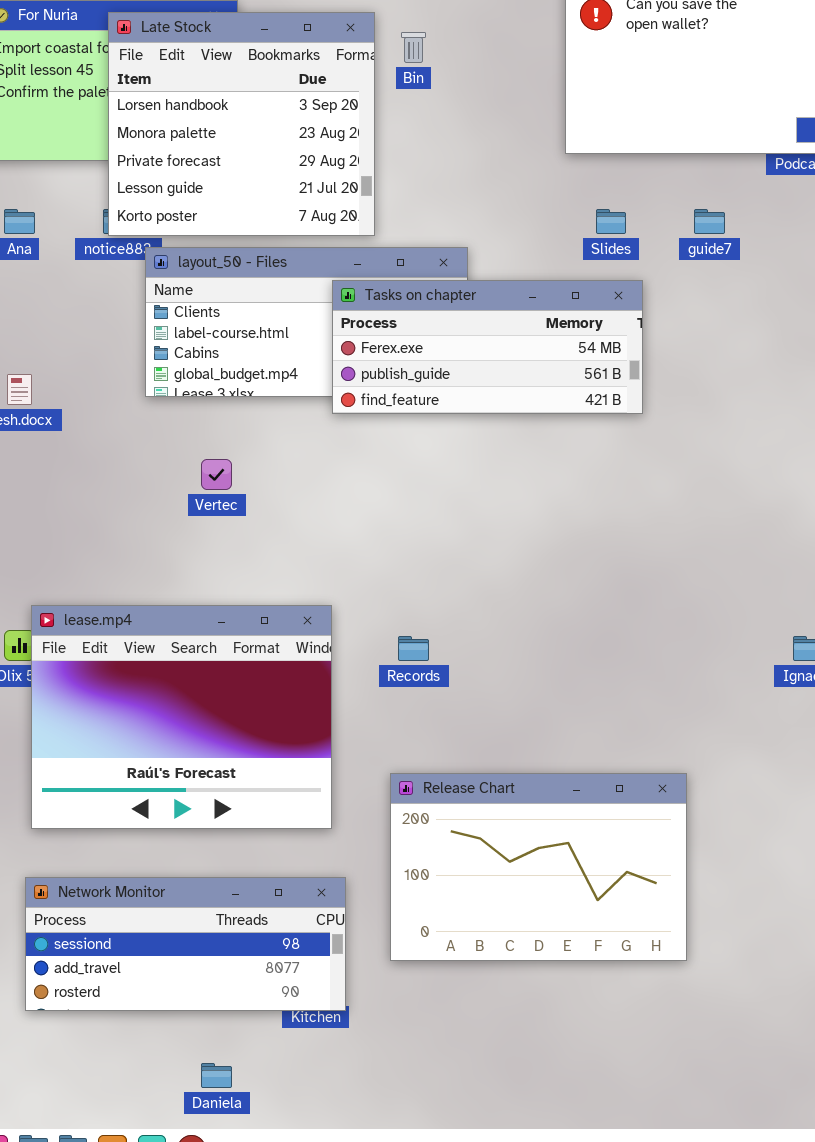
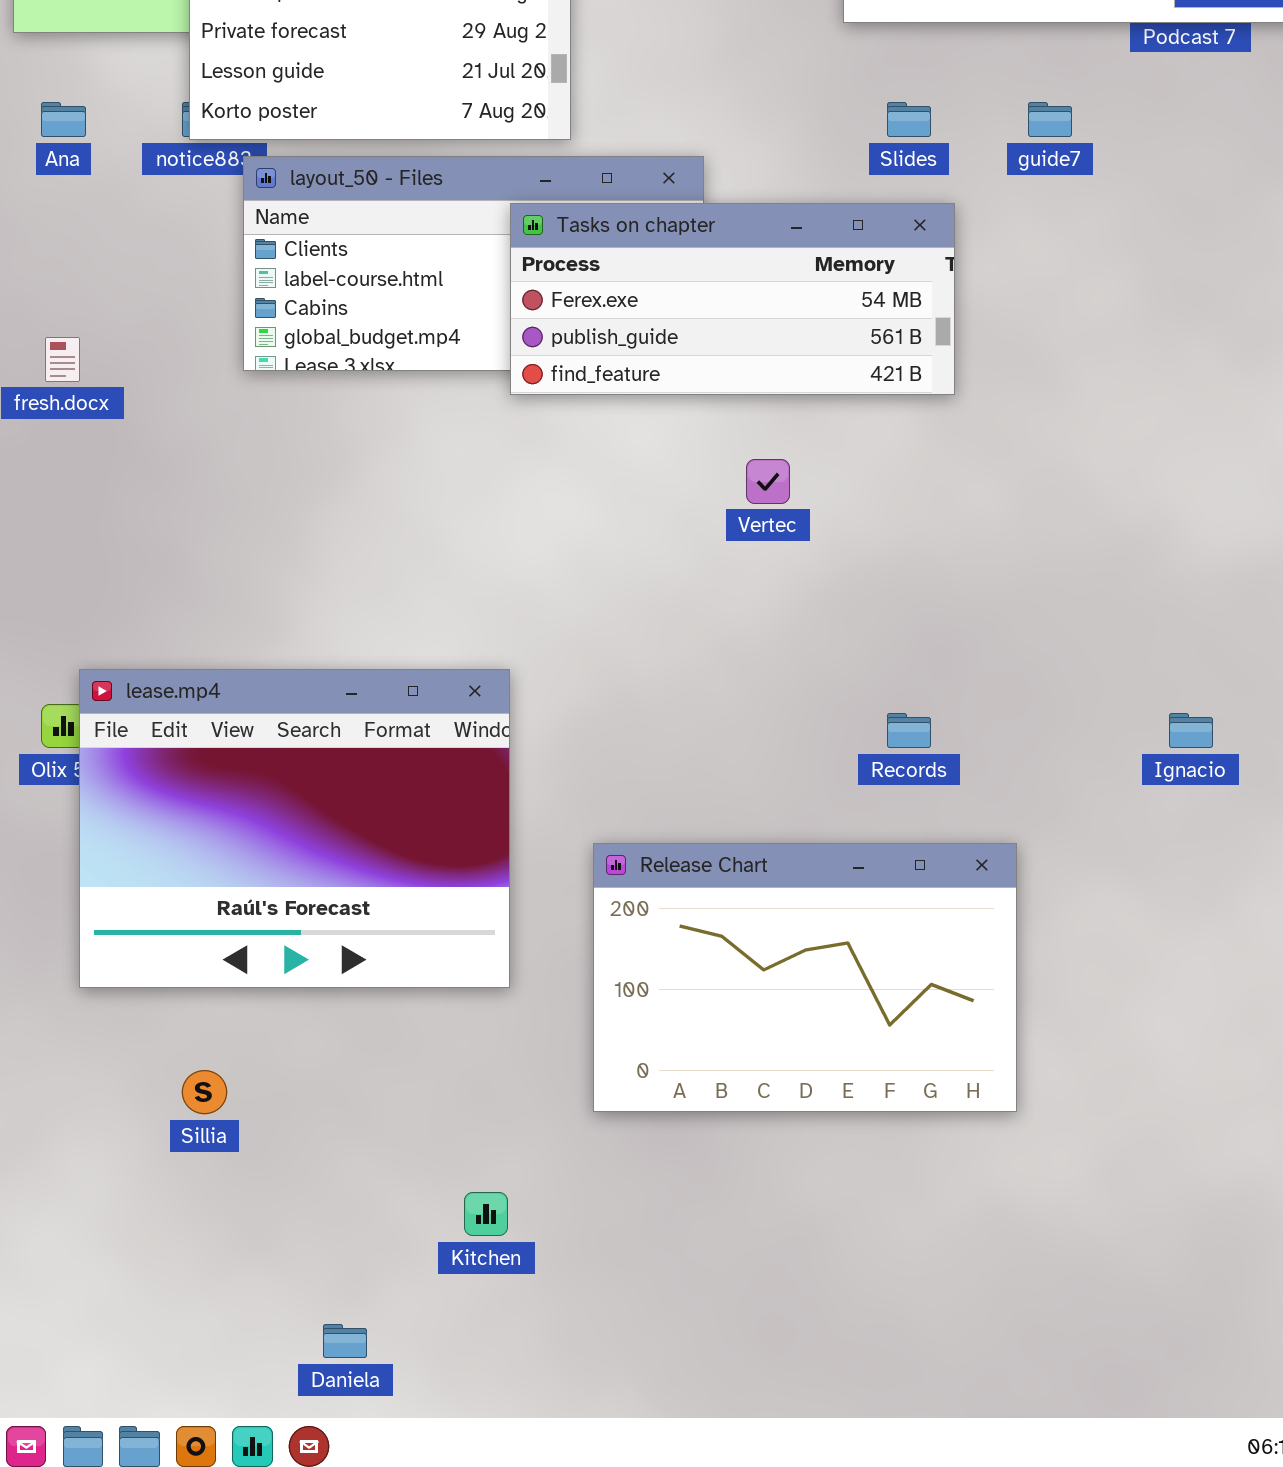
Vertec: [201,459,232,490] -> [746,459,790,504], moved
Records: [398,636,429,661] -> [887,713,931,748], moved
Release Chart: [390,773,687,961] -> [593,843,1017,1112], moved
Network Monitor: [25,877,346,1011] -> none, closed

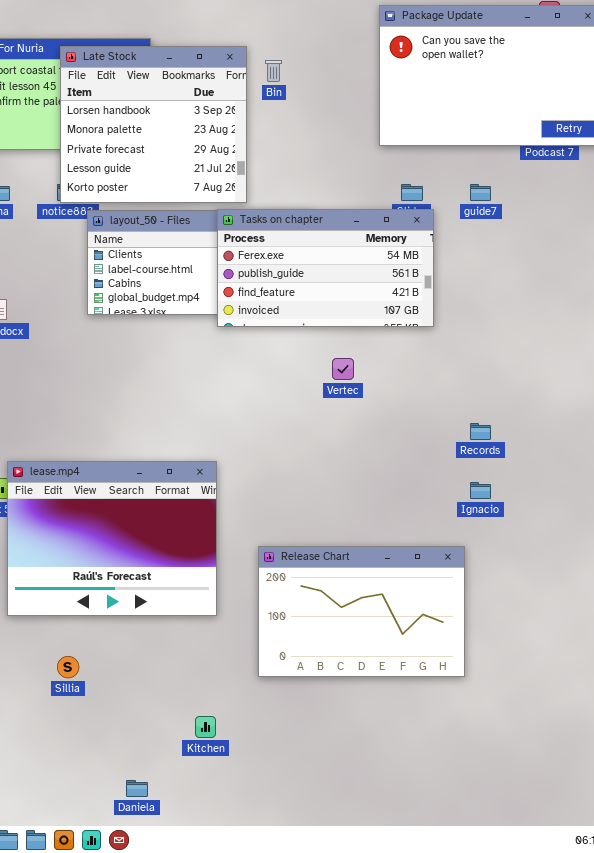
Tasks on chapter: [510,203,955,395] -> [217,209,434,327], resized
Records: [887,713,931,748] -> [470,423,491,440], moved
Ignacio: [1169,713,1213,748] -> [470,482,491,499], moved

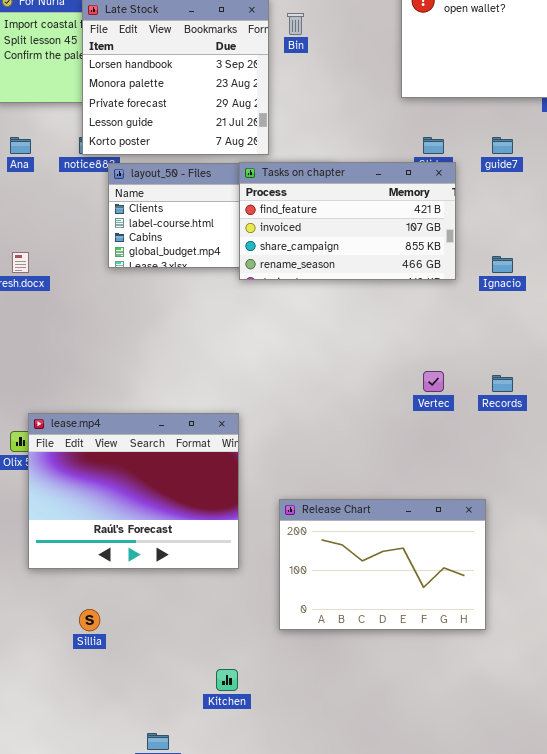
Tasks on chapter: [217,209,434,327] -> [239,162,456,280], scrolled down 2 rows
Vertec: [332,358,354,380] -> [423,371,444,392], moved
Ignacio: [470,482,491,499] -> [492,256,513,273], moved

